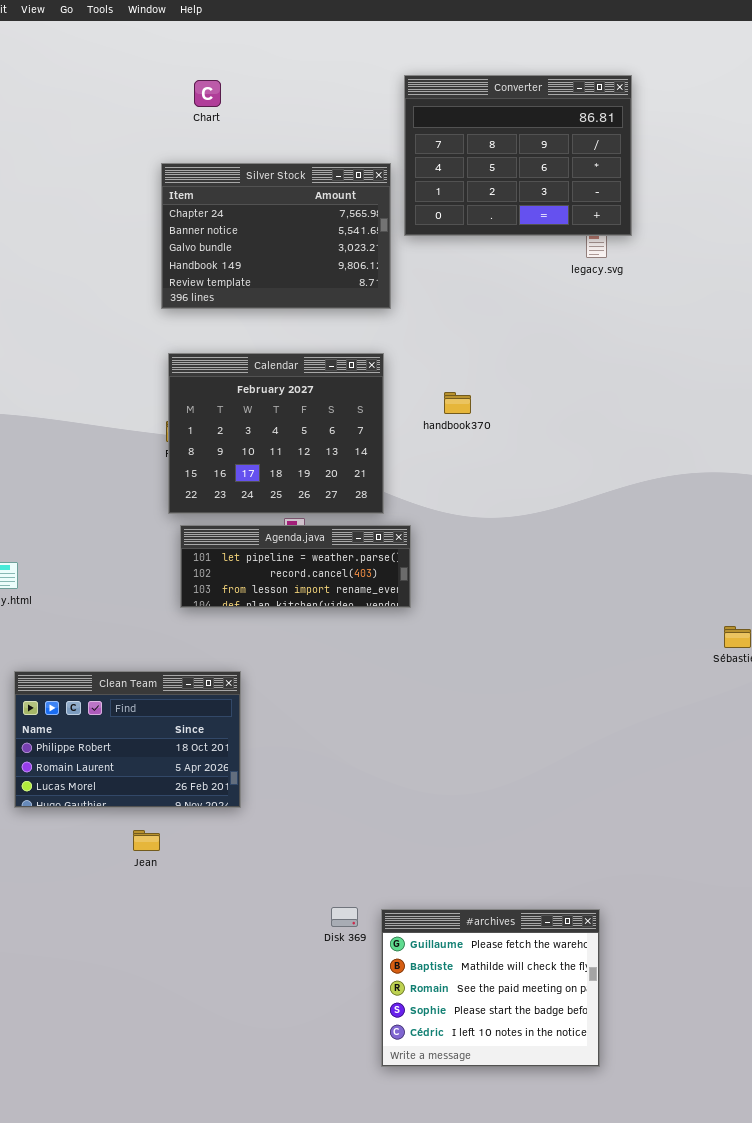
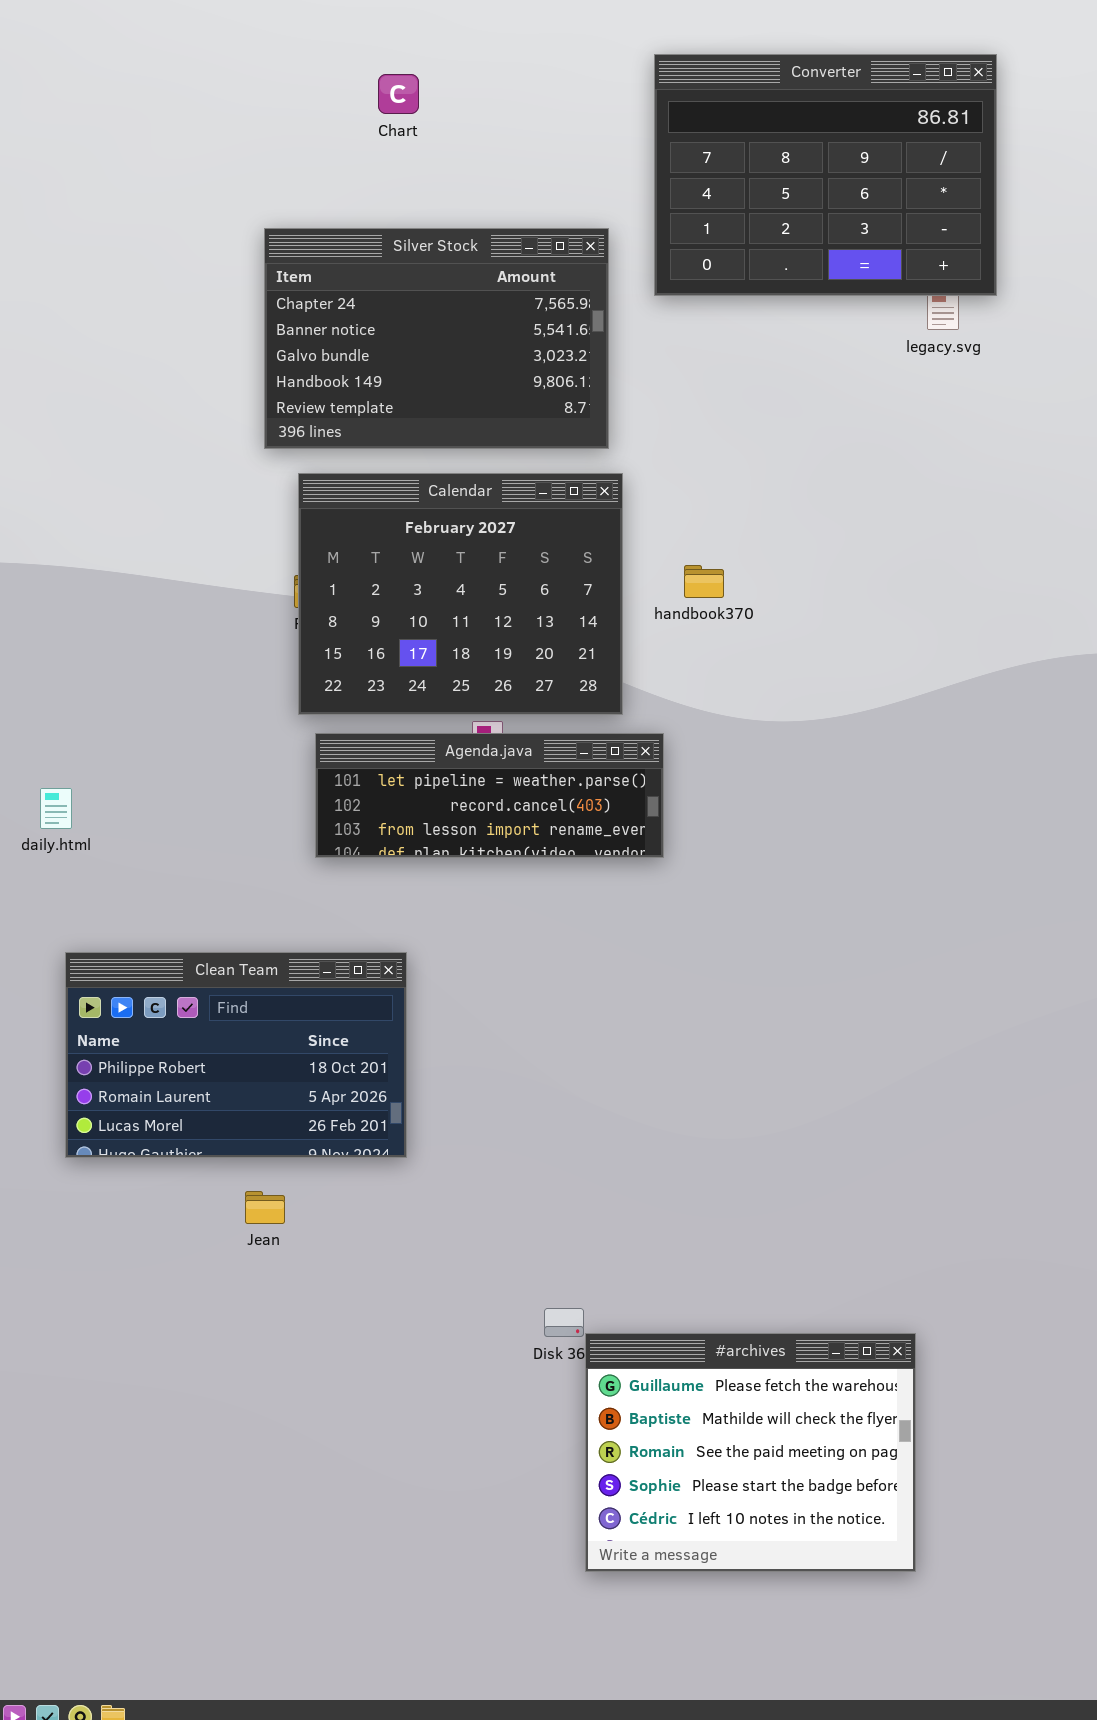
Chart: [194,80,221,107] -> [378,74,419,114], moved
Silver Stock: [161,163,391,309] -> [264,228,609,449], moved
handbook370: [444,392,471,414] -> [684,565,724,598], moved
#archives: [381,909,600,1067] -> [585,1333,916,1572], moved

